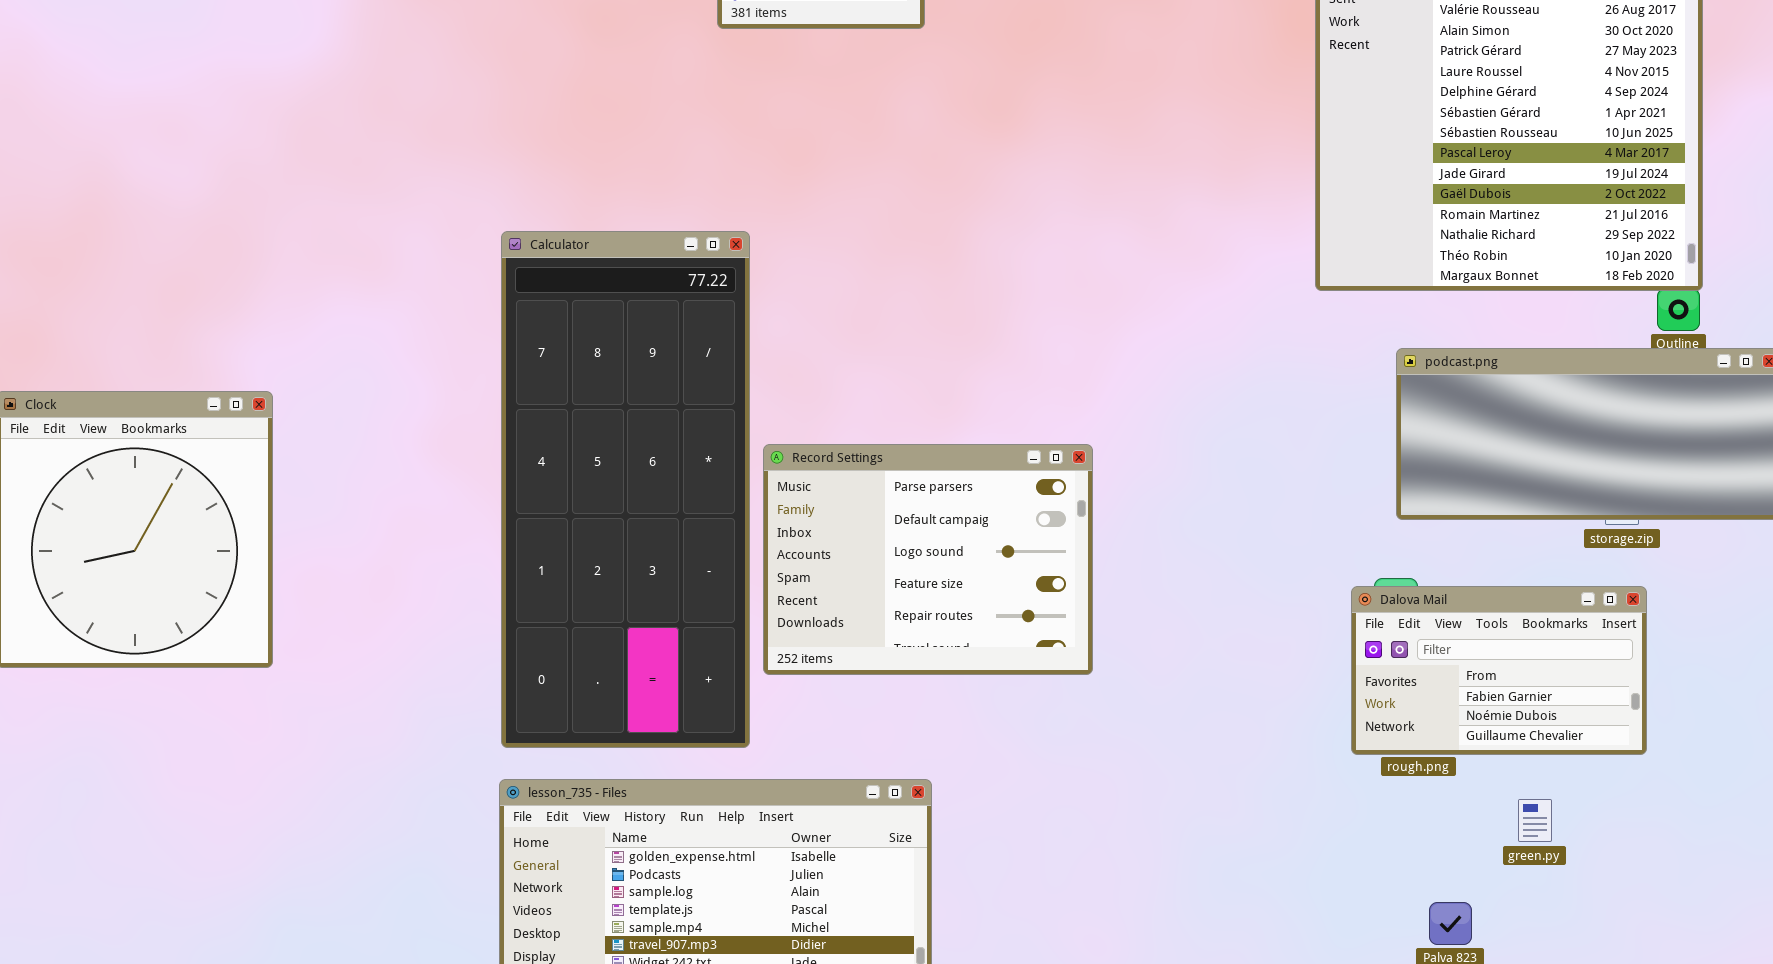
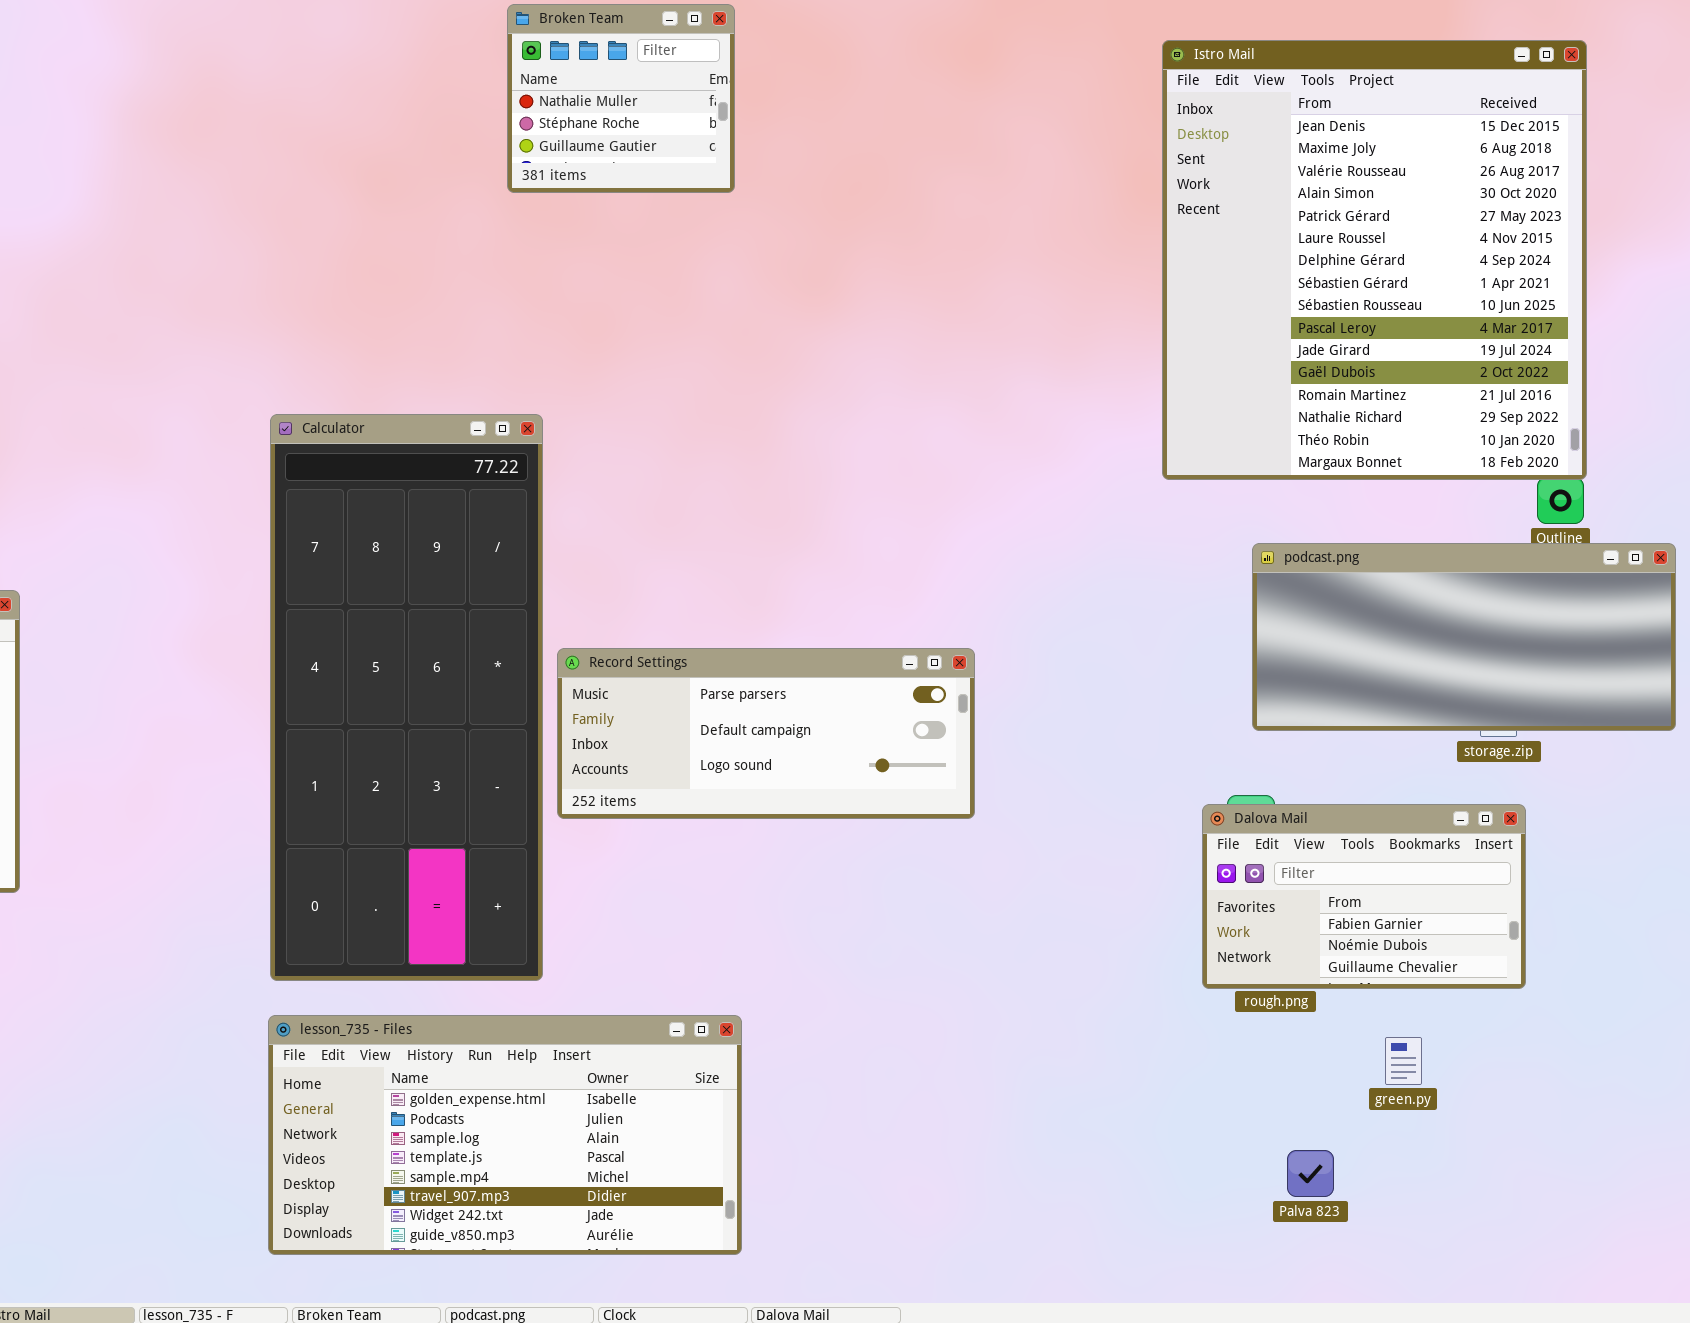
Record Settings: [763,444,1093,675] -> [557,648,975,819], resized

